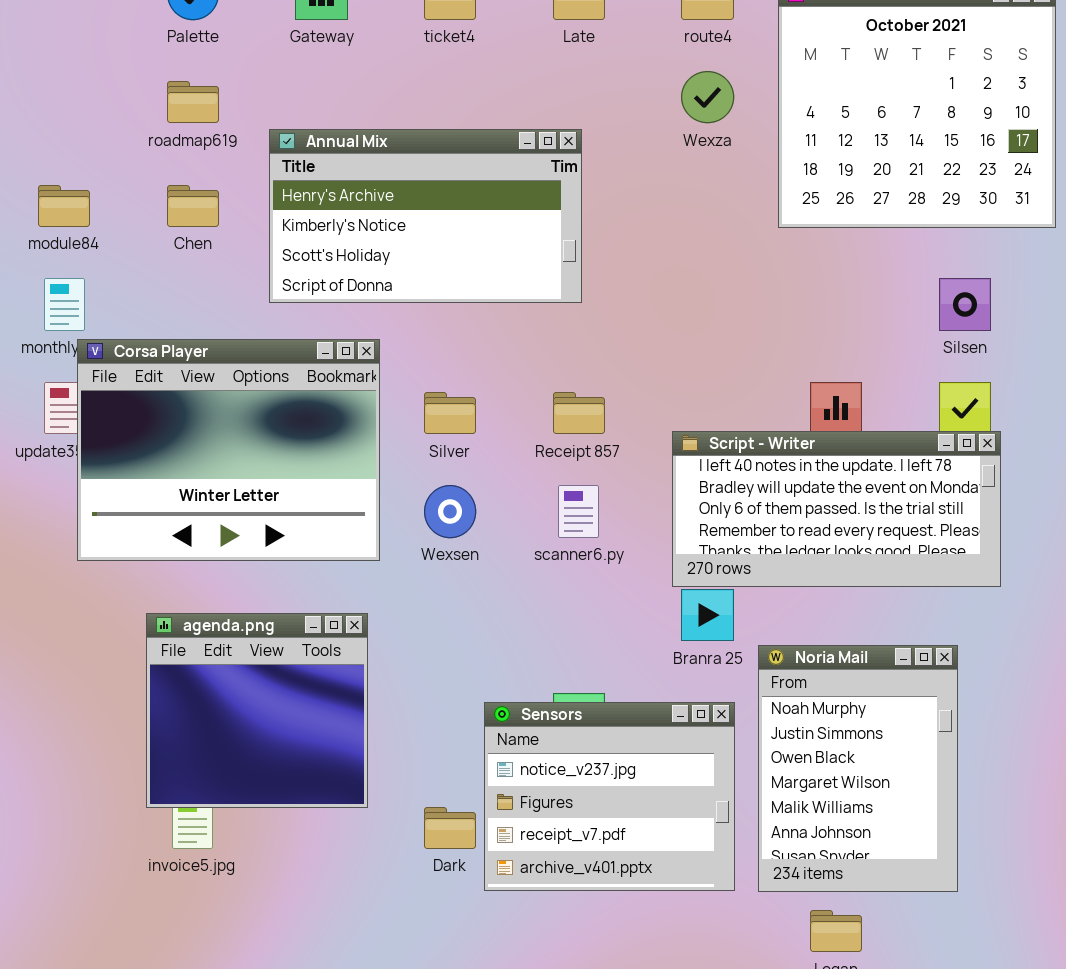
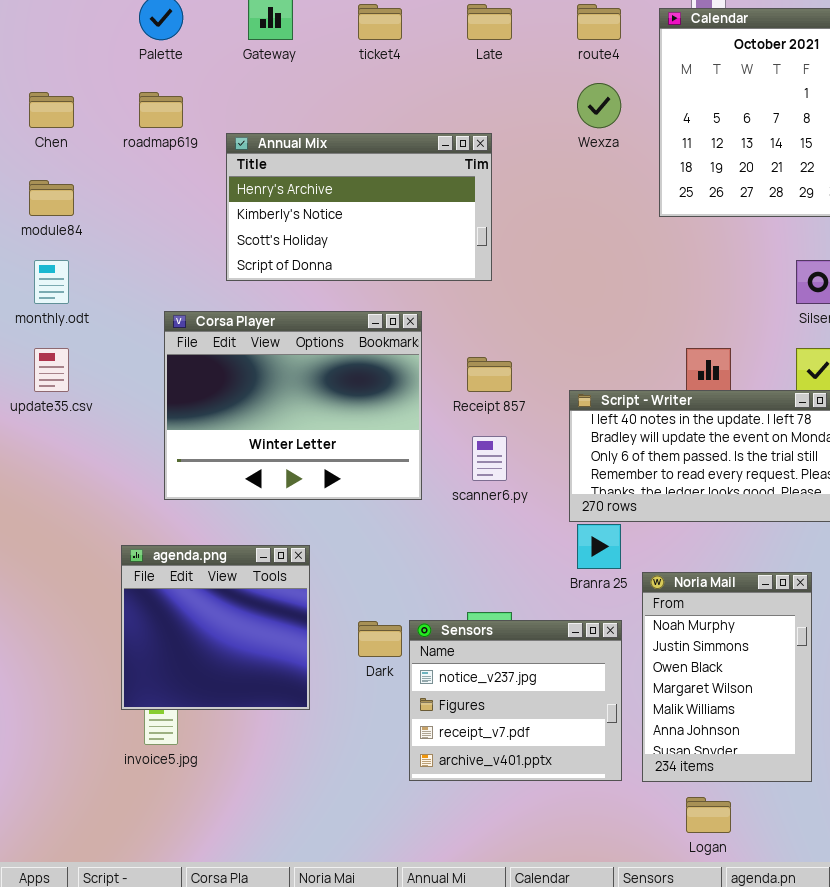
Chen: [167,185,219,227] -> [29,92,74,128], moved
Corsa Player: [77,339,380,561] -> [164,311,422,500], moved
Dark: [424,807,476,849] -> [358,621,402,657], moved

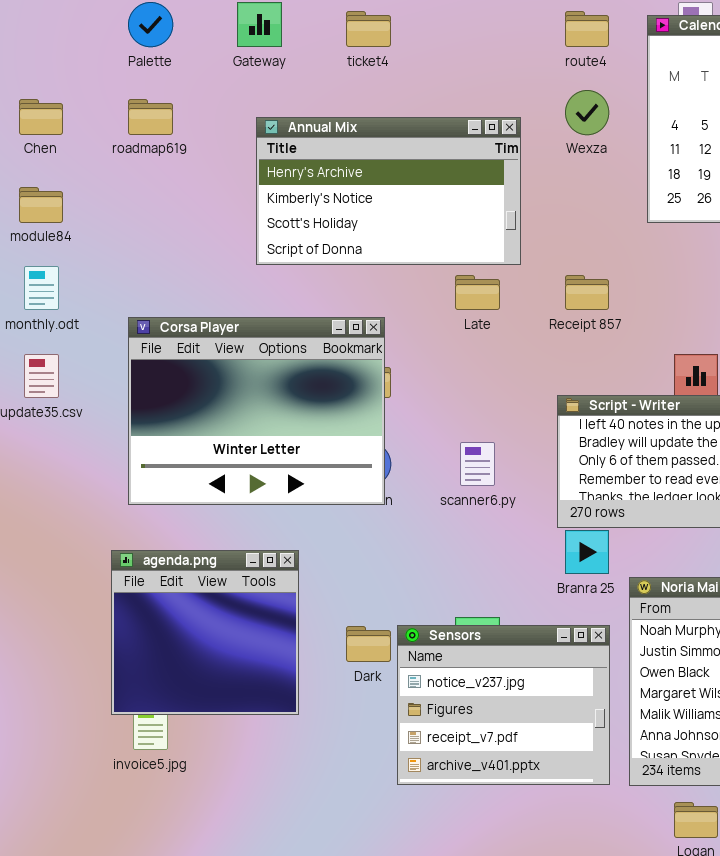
Late: [467,4,512,40] -> [455,275,500,310], moved
Annual Mix: [226,133,492,281] -> [256,117,521,265], moved
Corsa Player: [164,311,422,500] -> [128,317,385,505], moved
Receipt 857: [467,357,512,392] -> [565,275,609,310], moved

